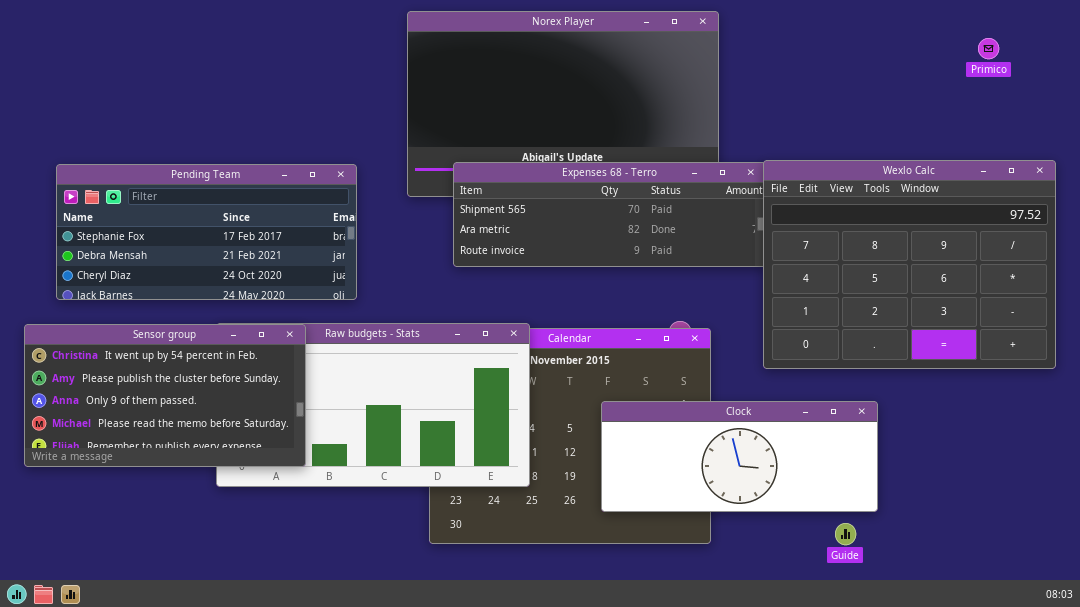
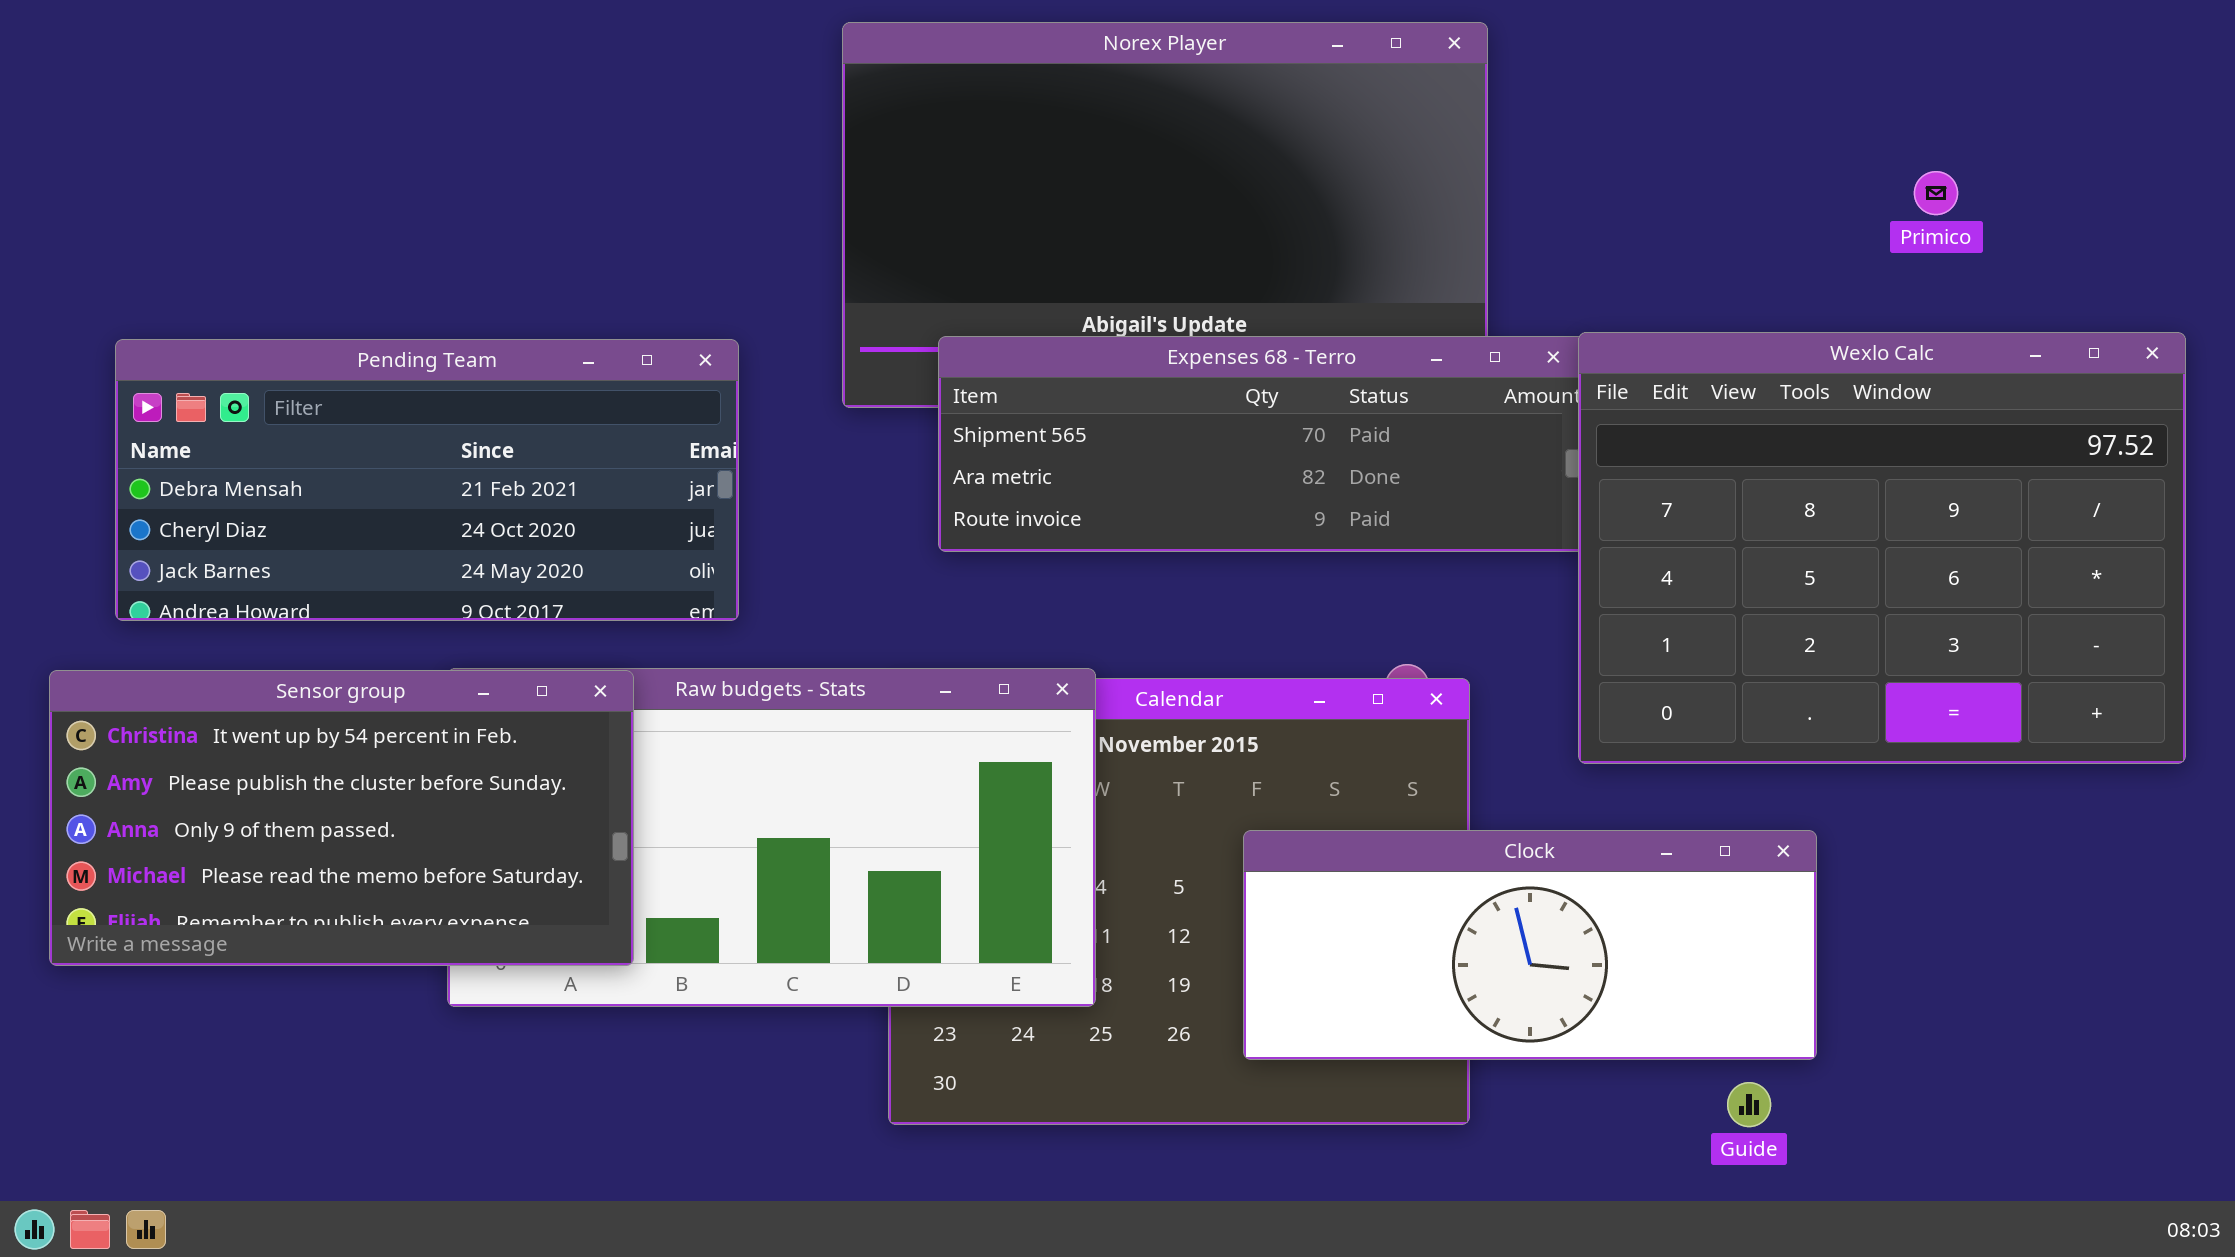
Primico: [978,38,999,59] -> [1914,171,1958,215], moved
Pending Team: [56,164,357,300] -> [115,339,739,621], scrolled down 1 row

